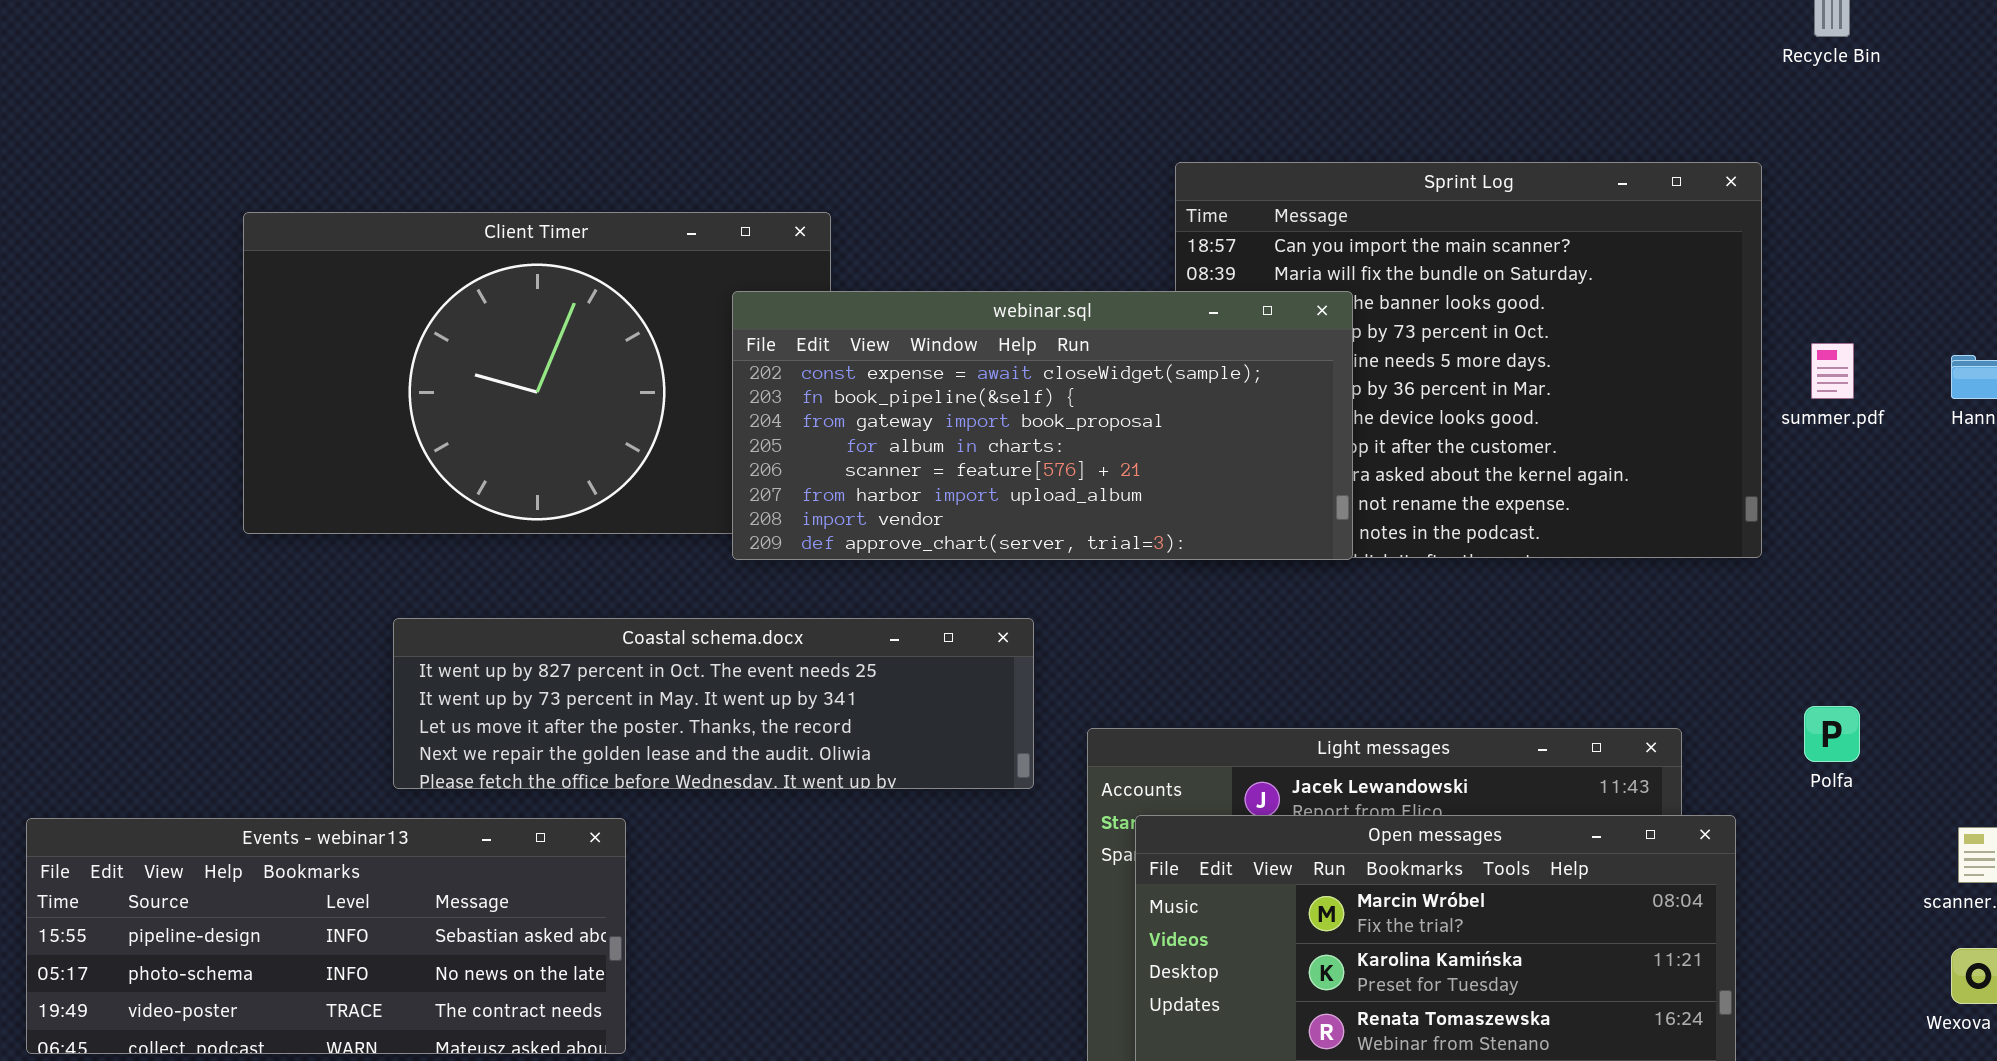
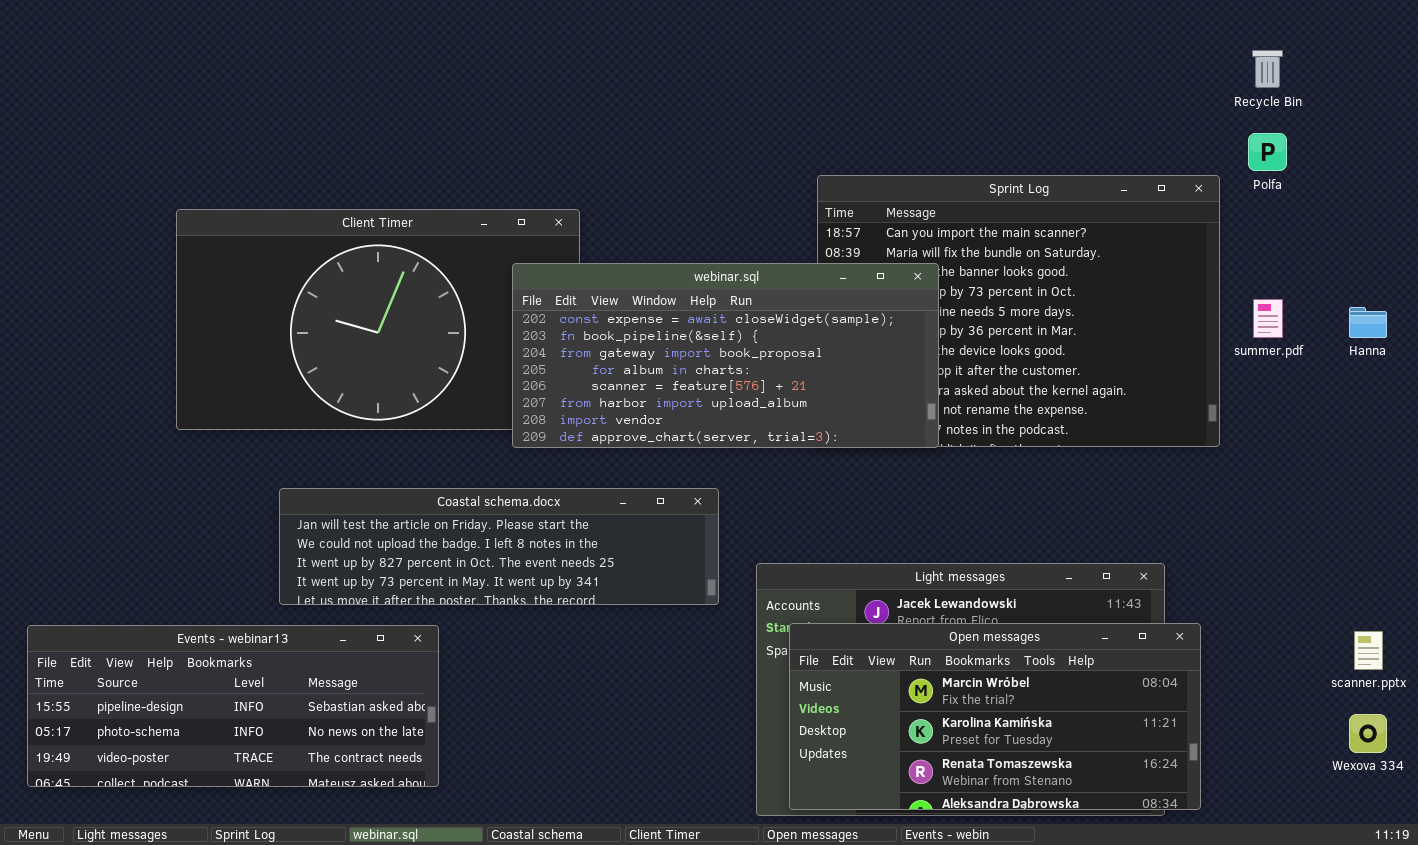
Coastal schema.docx: [393,618,1034,789] -> [279,488,719,605], scrolled up 2 rows
Polfa: [1804,706,1860,762] -> [1248,133,1287,171], moved

